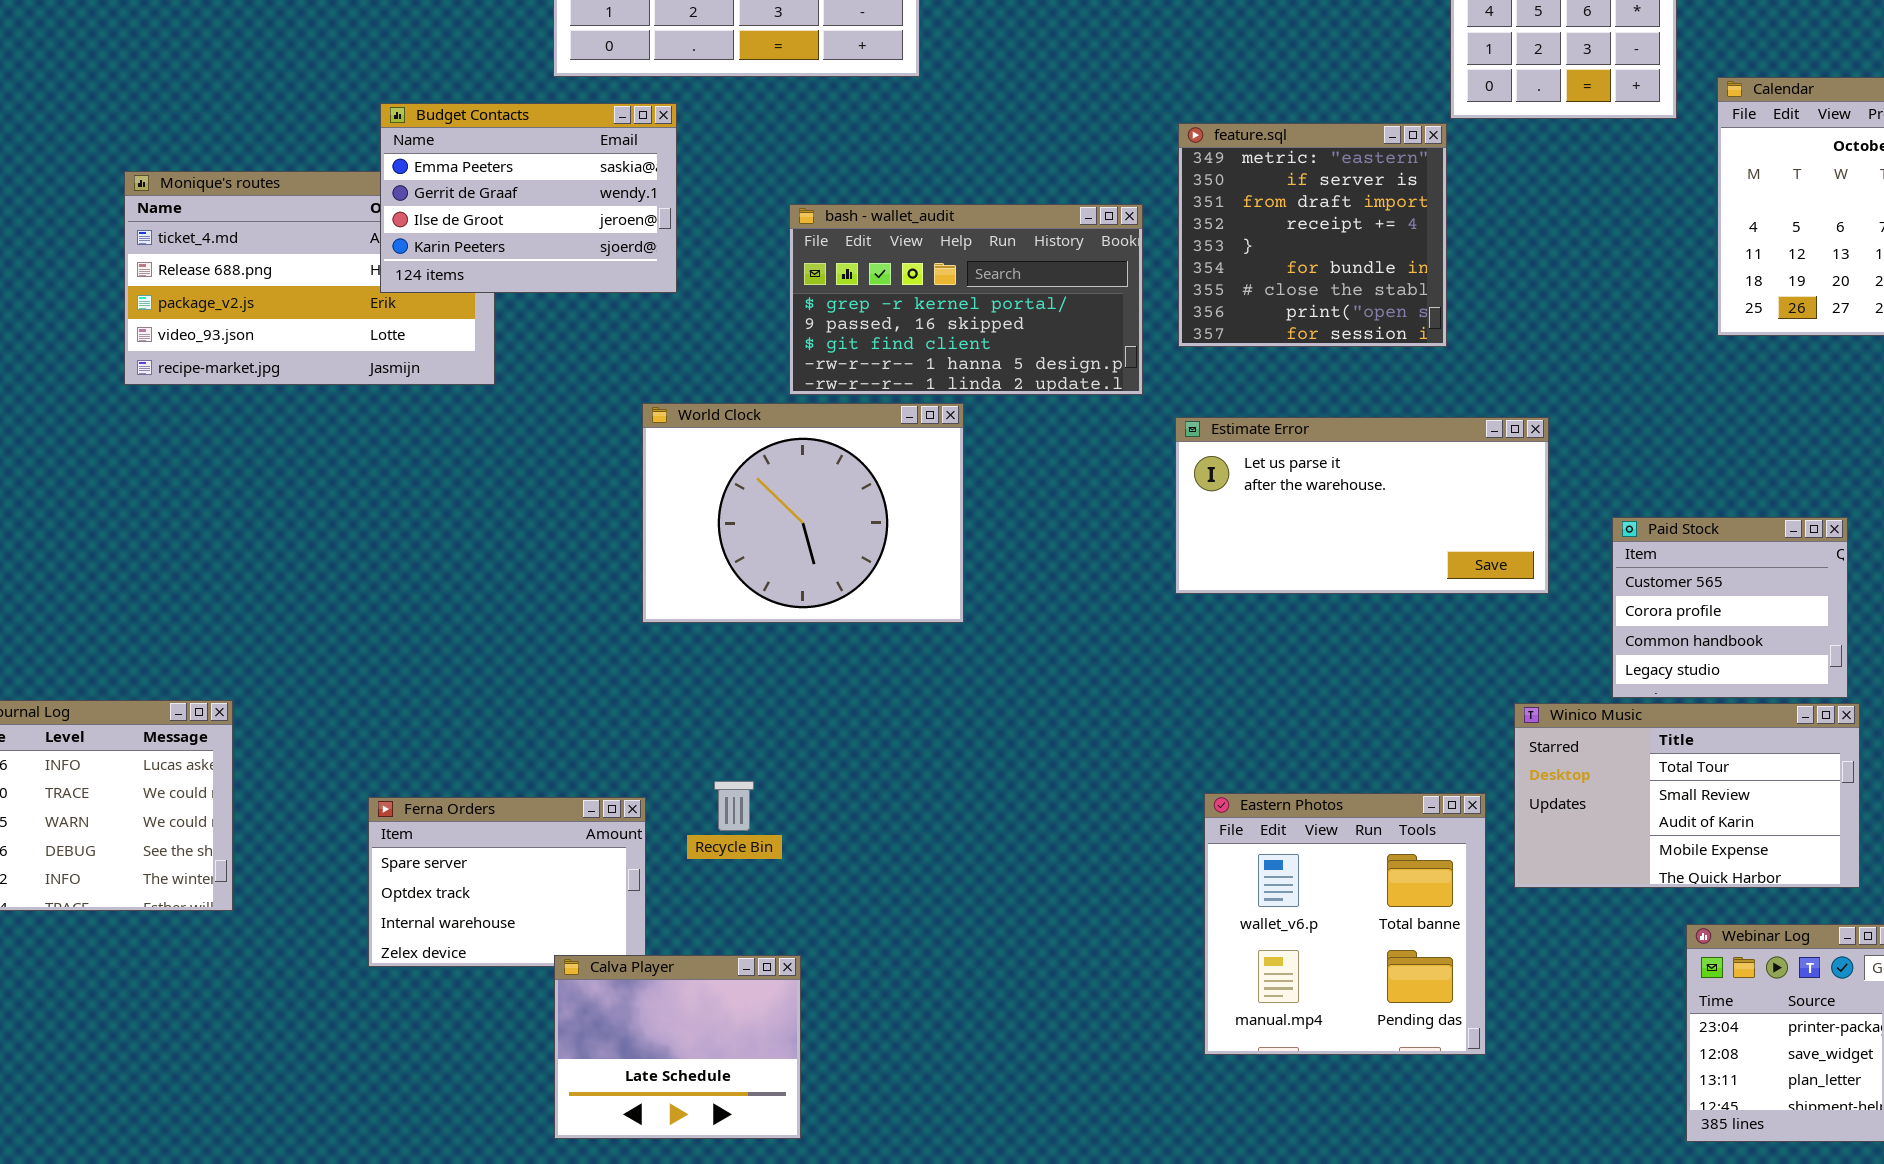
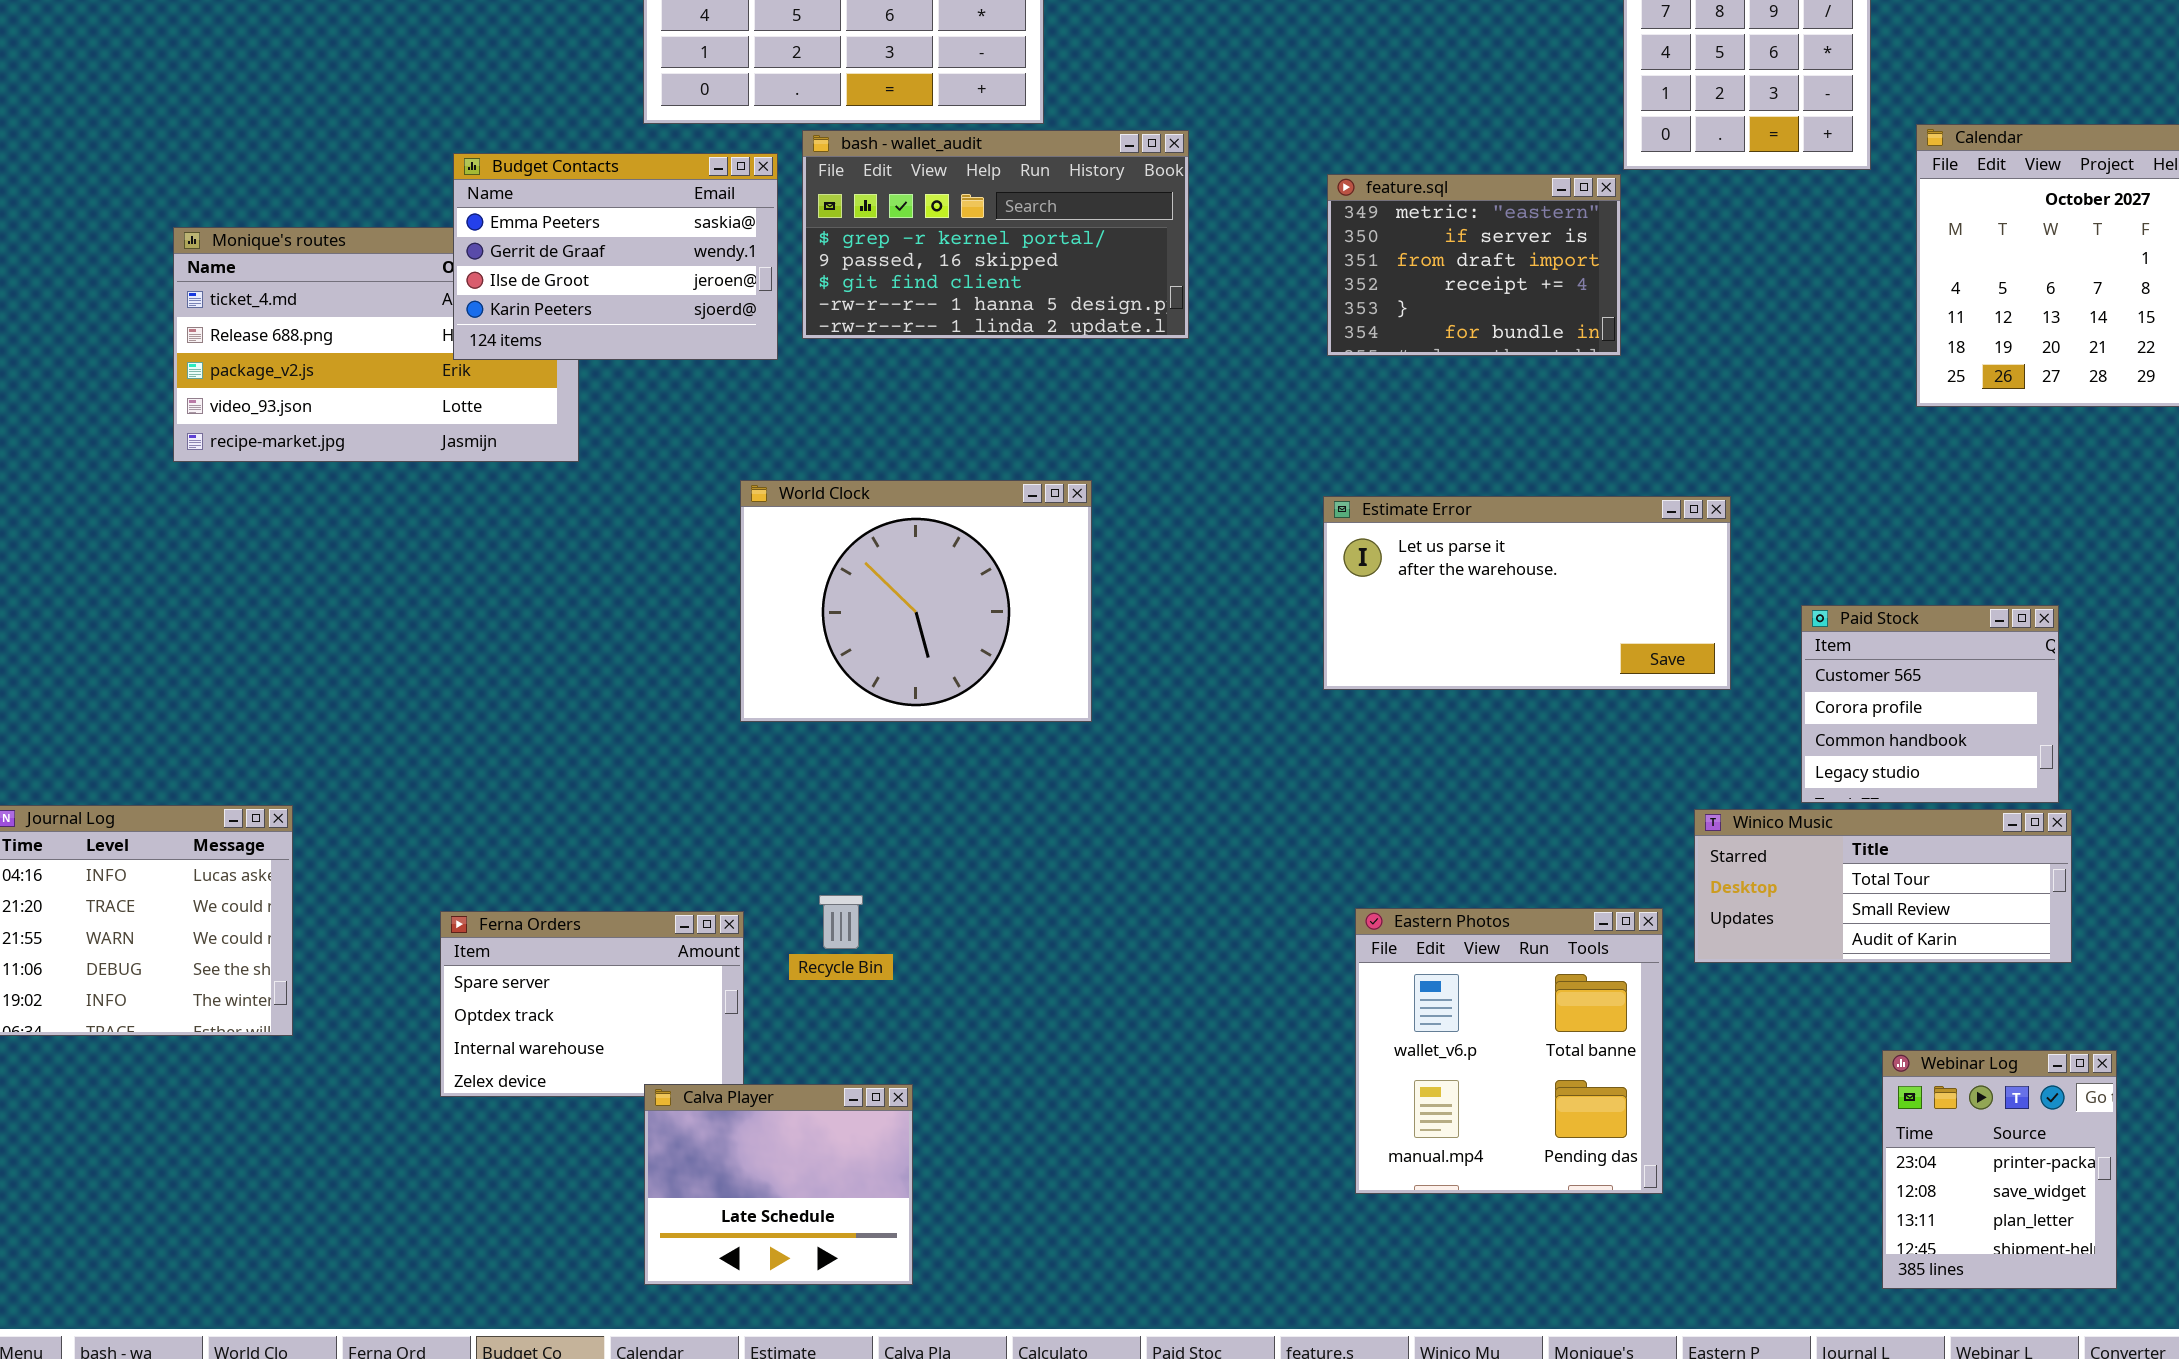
feature.sql: [1178,123,1447,347] -> [1327,174,1621,356], resized
bash - wallet_audit: [789,204,1143,395] -> [802,130,1189,339], moved
Winico Music: [1514,703,1860,888] -> [1694,809,2072,963], resized

